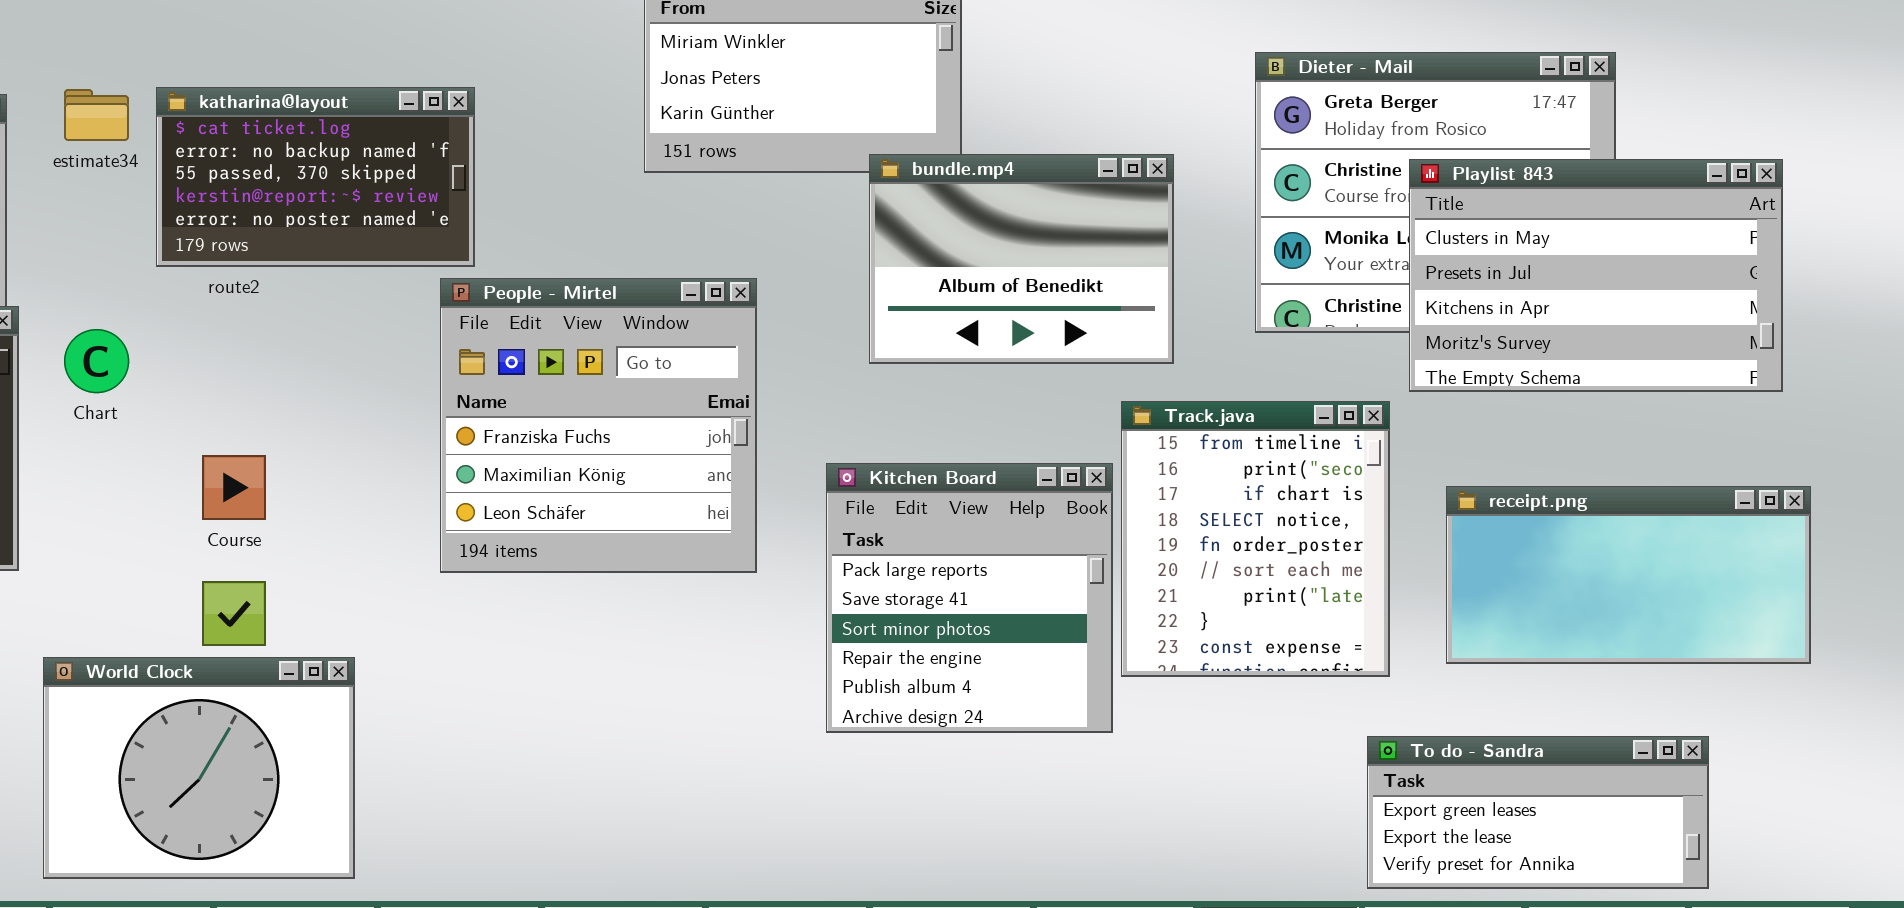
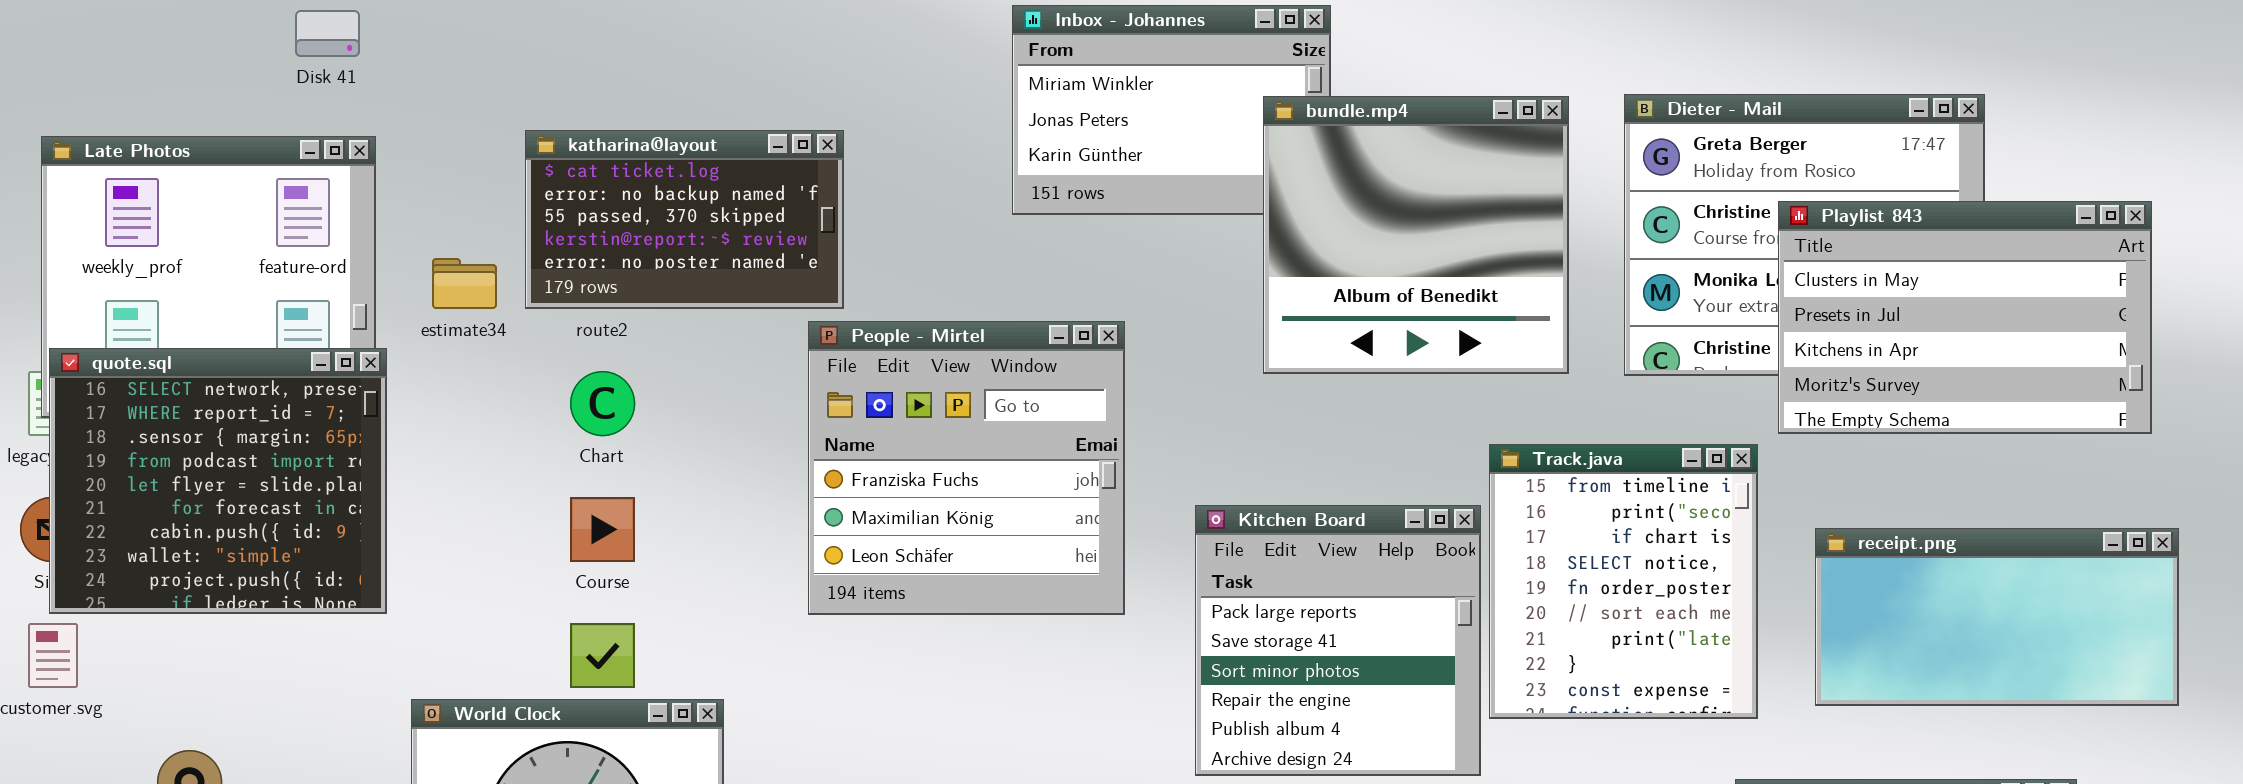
estimate34: [64,89,129,141] -> [432,258,497,309], moved
bundle.mp4: [869,154,1174,364] -> [1263,96,1569,374], moved, resized
Chart: [64,329,129,393] -> [570,371,635,436], moved

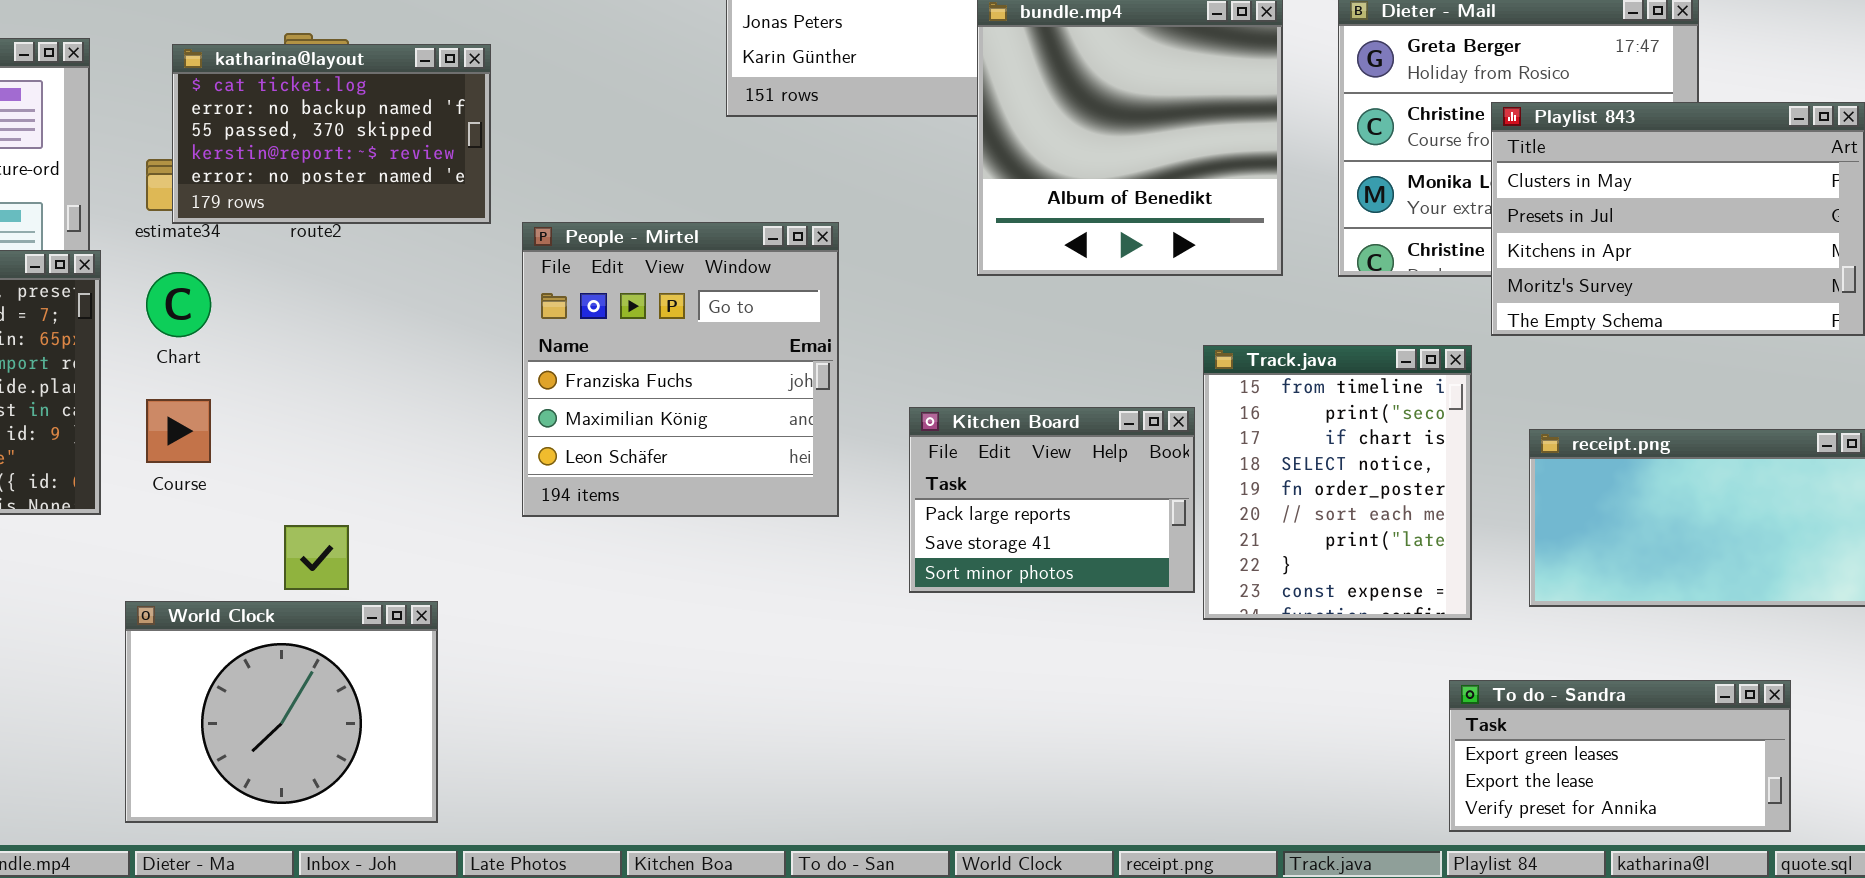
katharina@layout: [525,130,844,309] -> [172,44,491,224], moved
Chart: [570,371,635,436] -> [146,272,211,337], moved
Course: [570,497,635,562] -> [146,399,211,463], moved
Kitchen Board: [1195,505,1481,776] -> [909,407,1195,593], resized

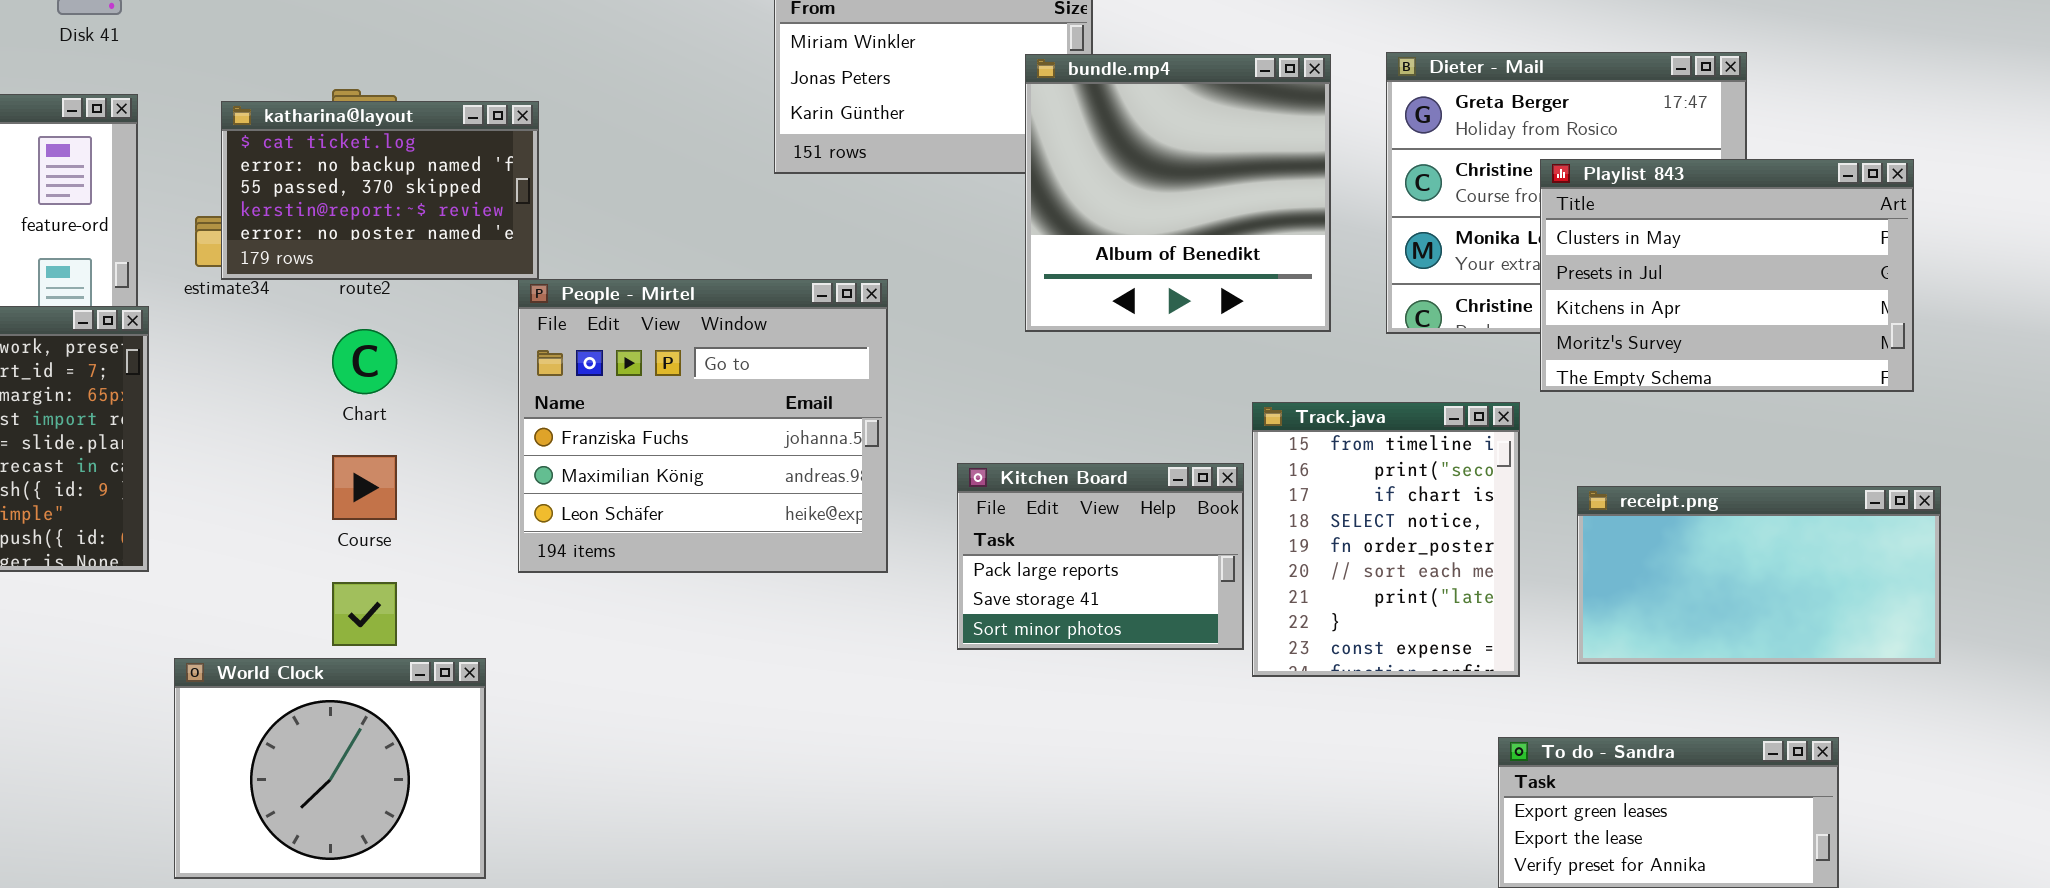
People - Mirtel: [522,222,839,517] -> [518,279,888,573], resized
Chart: [146,272,211,337] -> [332,329,397,394], moved
Course: [146,399,211,463] -> [332,455,397,520], moved

